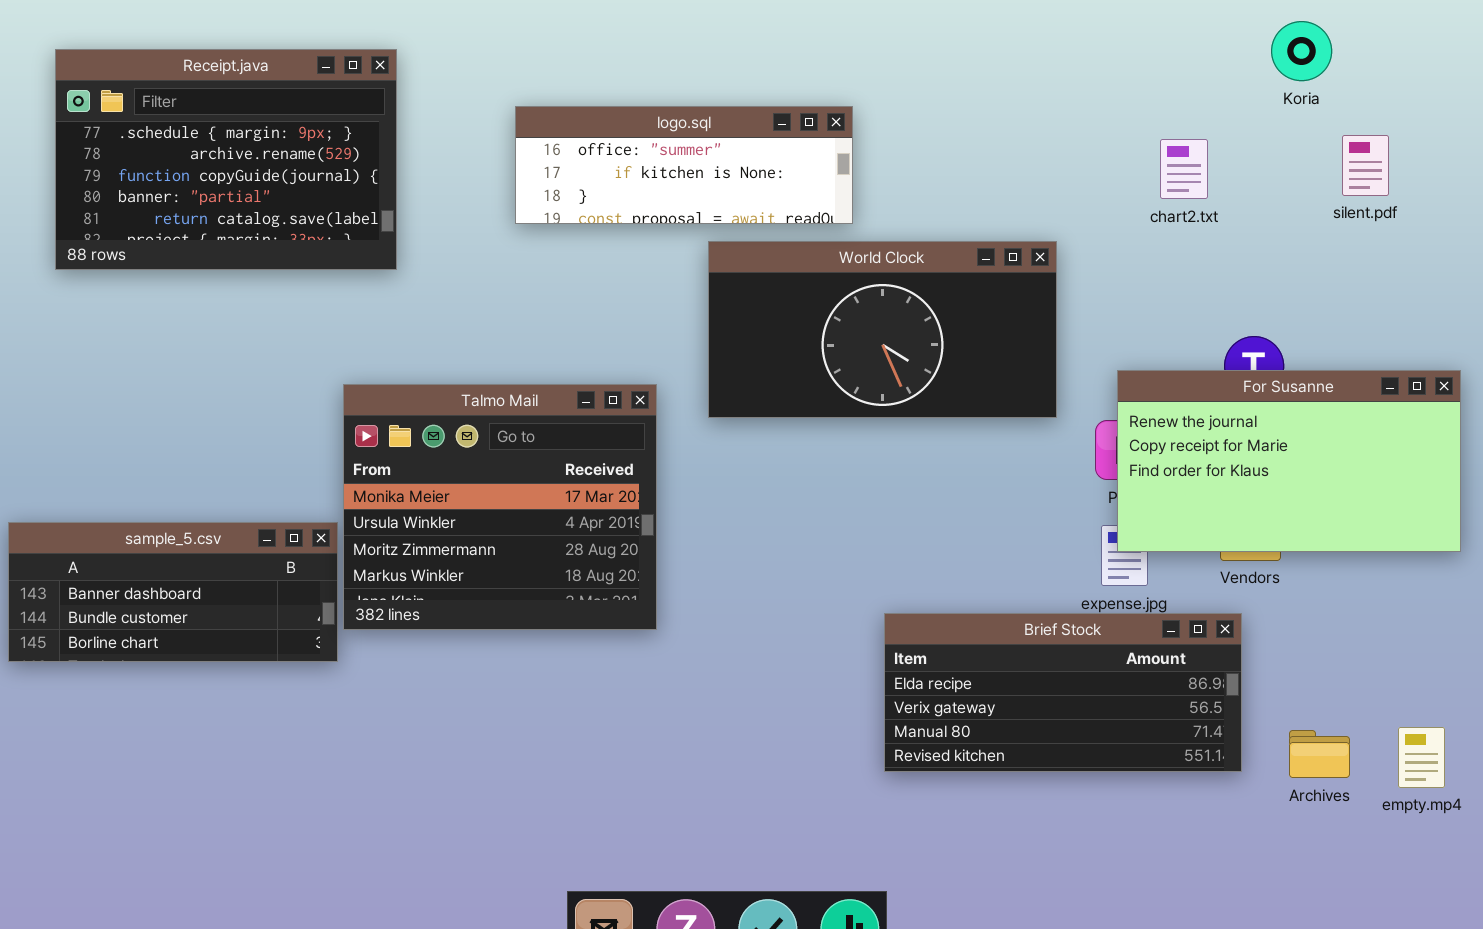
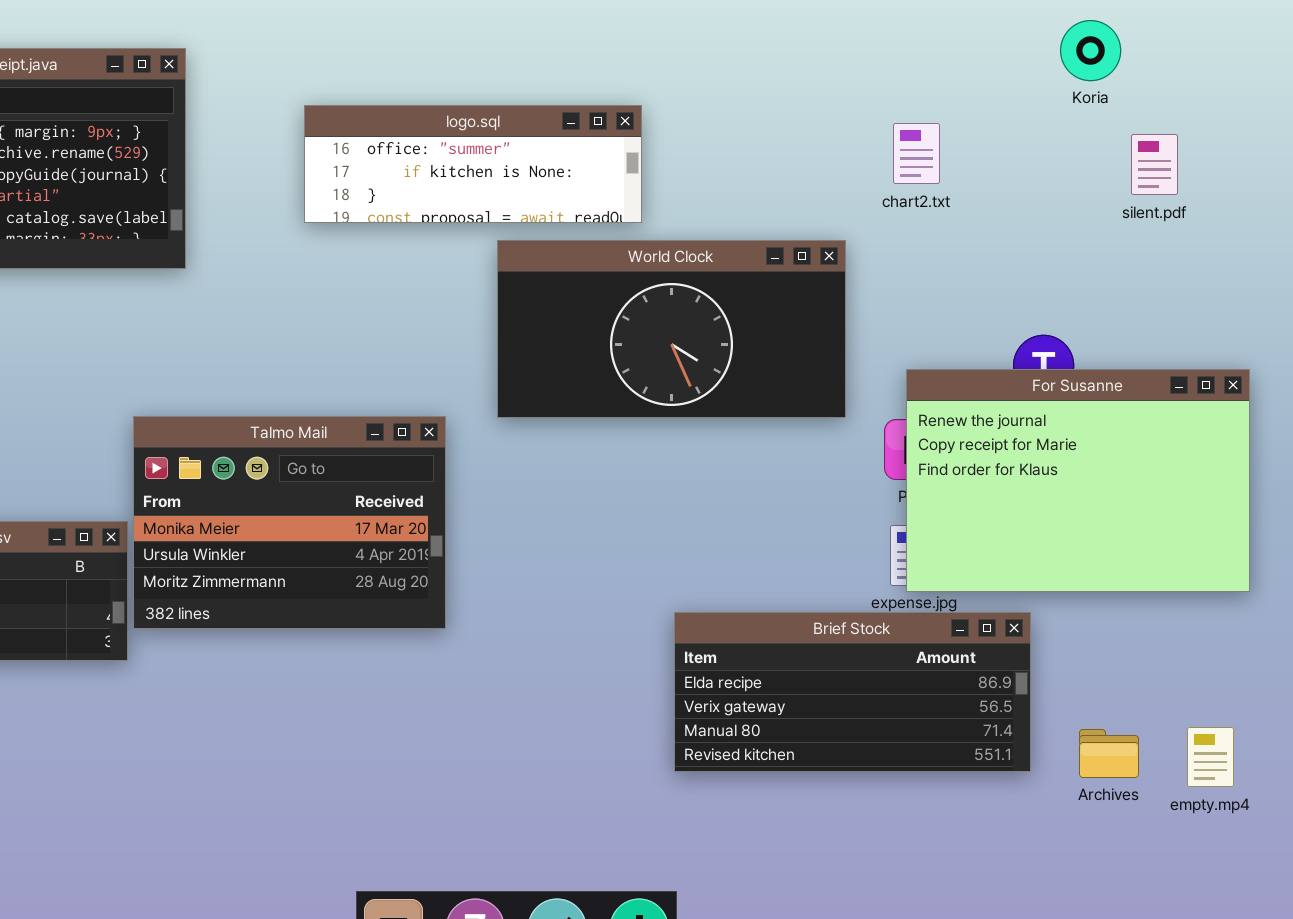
chart2.txt: [1160,139,1208,199] -> [893,123,940,184], moved
For Susanne: [1117,370,1461,552] -> [906,369,1250,592], resized
Talmo Mail: [343,384,657,630] -> [133,416,446,629], resized

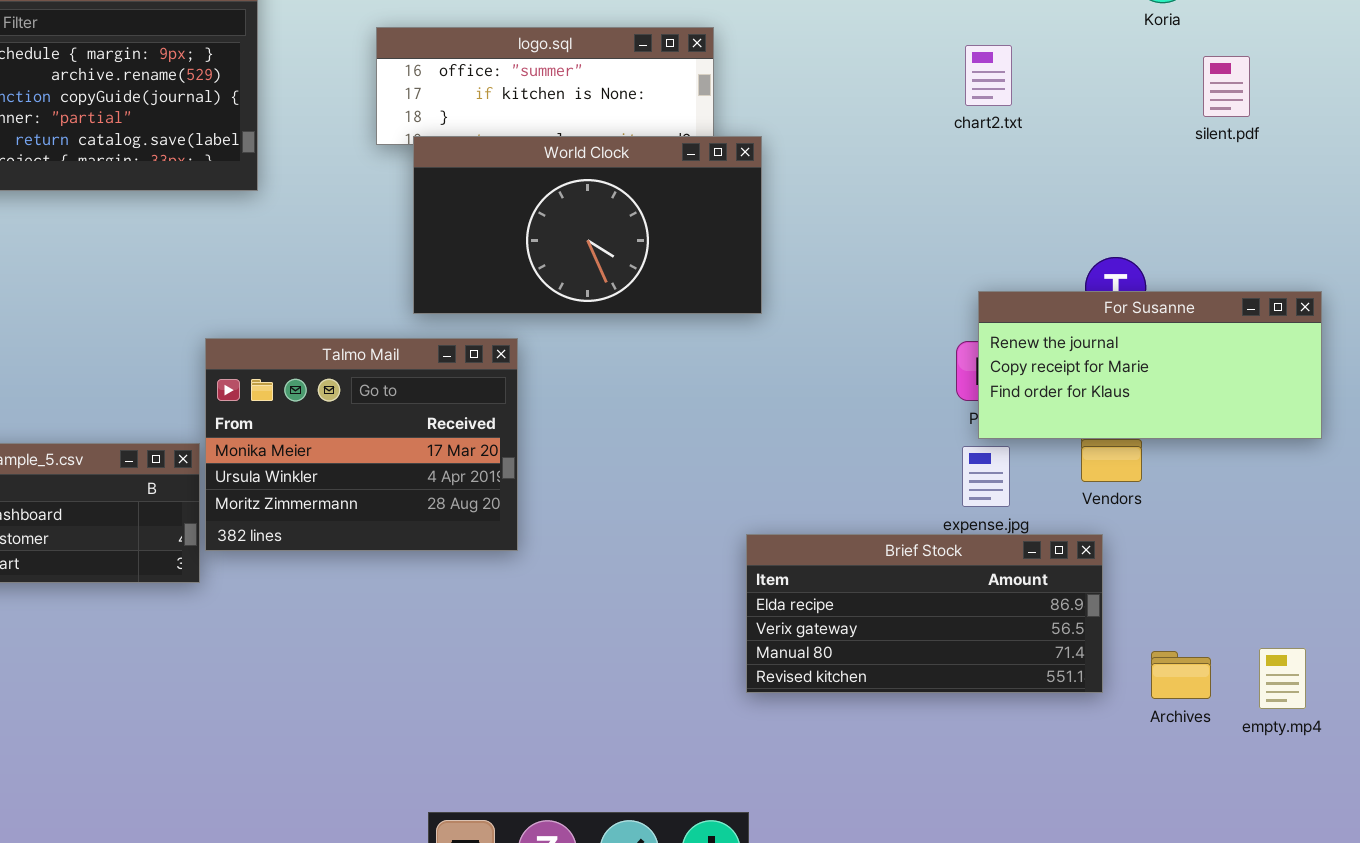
World Clock: [497,240,846,418] -> [413,136,762,314], moved
For Susanne: [906,369,1250,592] -> [978,291,1322,439], resized

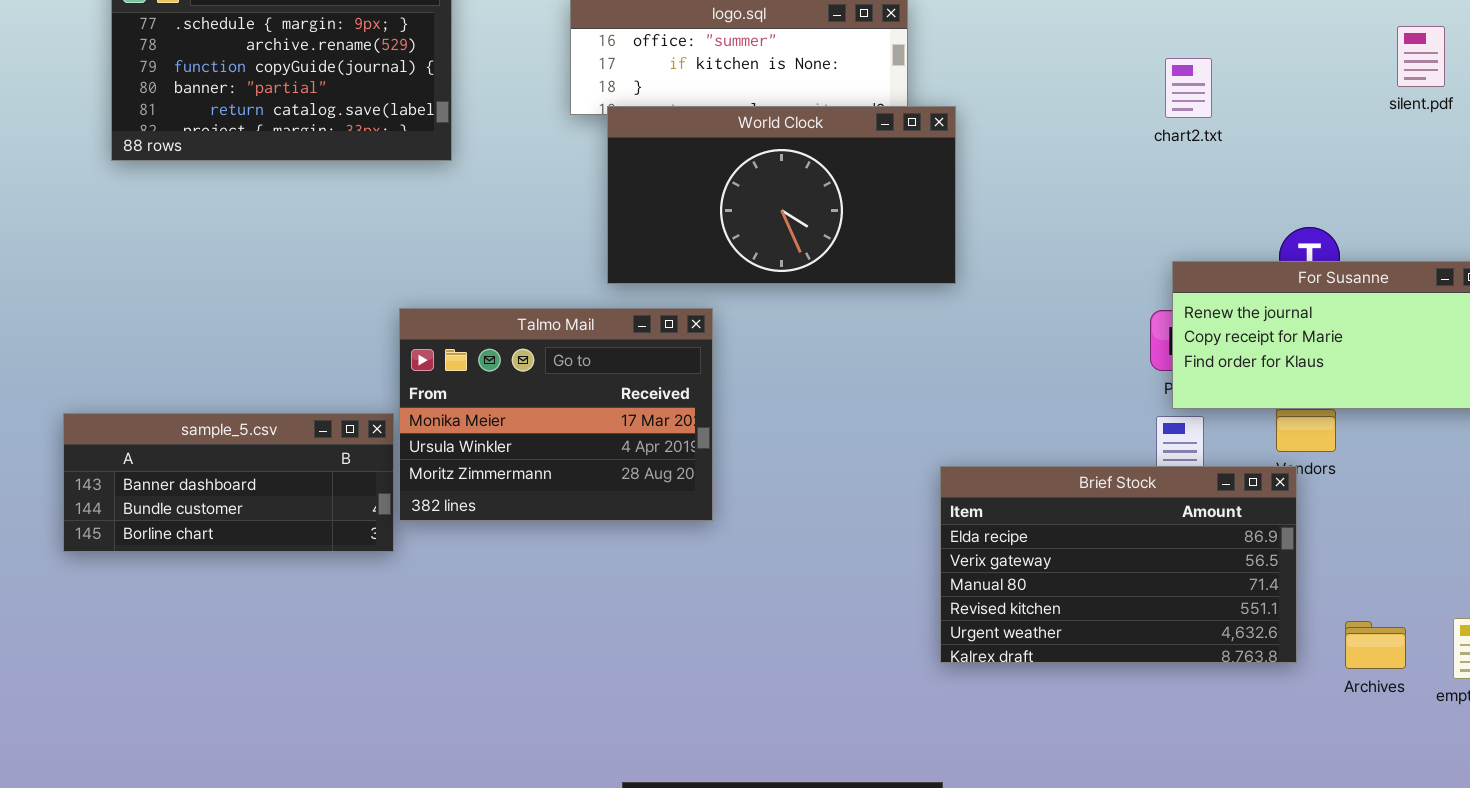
chart2.txt: [965,45,1012,106] -> [1165,58,1212,118], moved
Brief Stock: [746,534,1103,693] -> [940,466,1297,663], resized

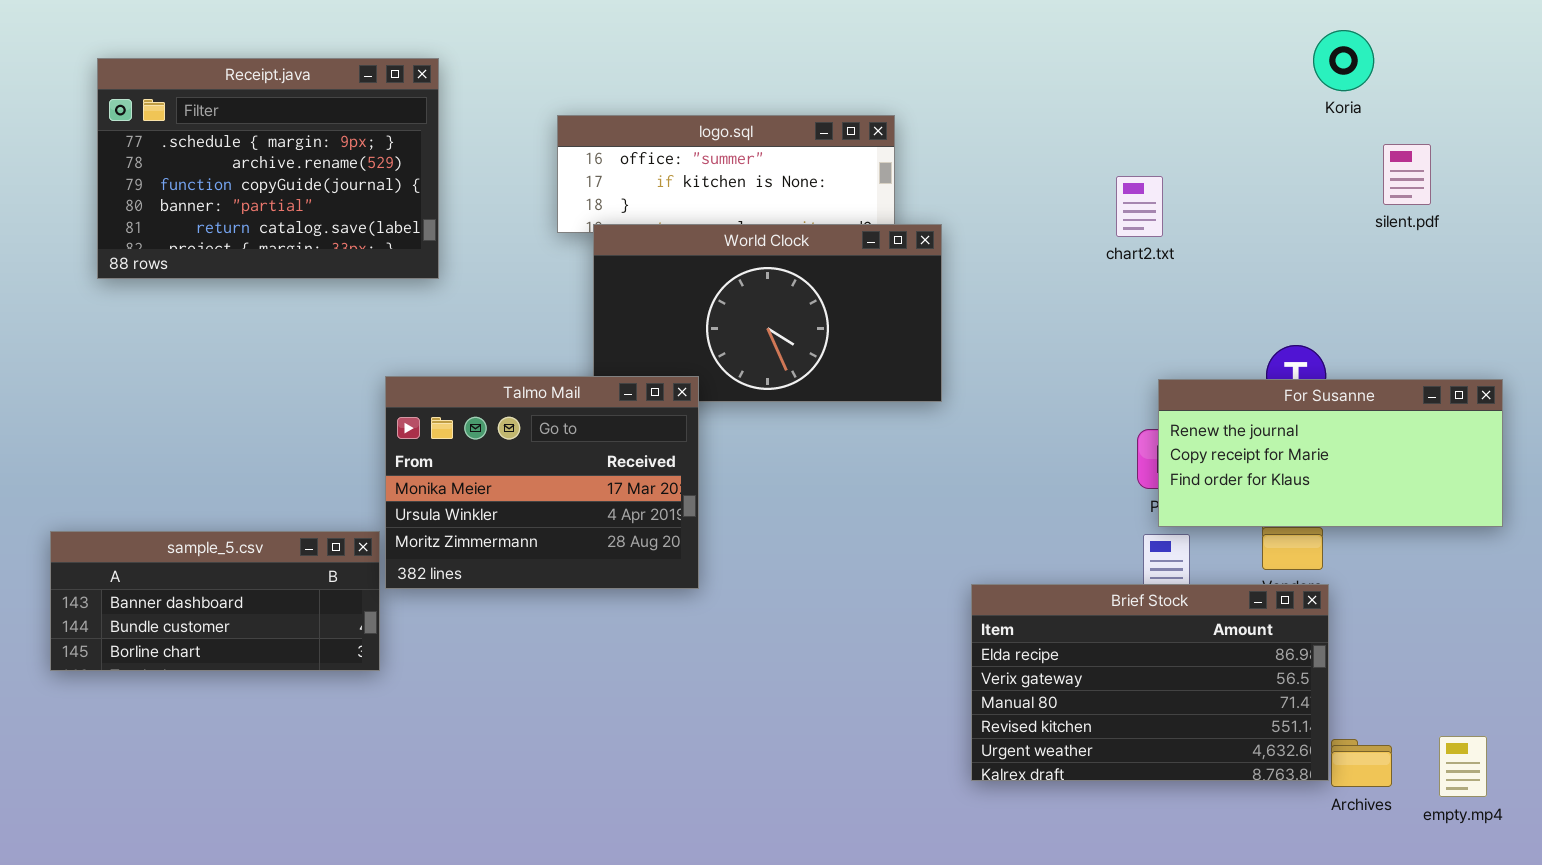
chart2.txt: [1165,58,1212,118] -> [1116,176,1163,237], moved
Talmo Mail: [399,308,713,521] -> [385,376,699,589], moved
Brief Stock: [940,466,1297,663] -> [971,584,1329,781], moved

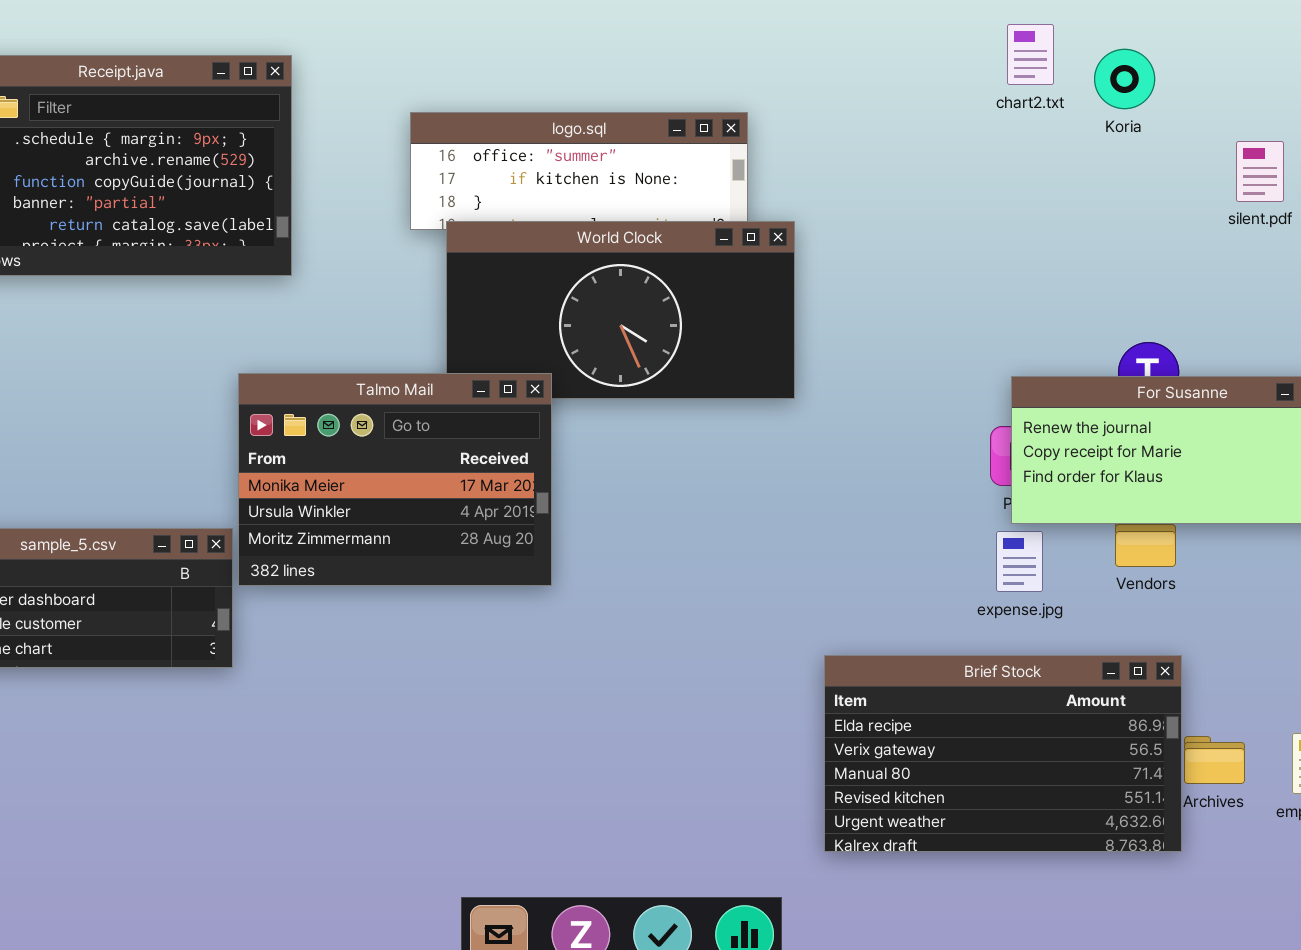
Koria: [1313,30,1374,91] -> [1094,49,1155,109], moved
chart2.txt: [1116,176,1163,237] -> [1007,24,1054,85], moved
Brief Stock: [971,584,1329,781] -> [824,655,1182,852], moved

